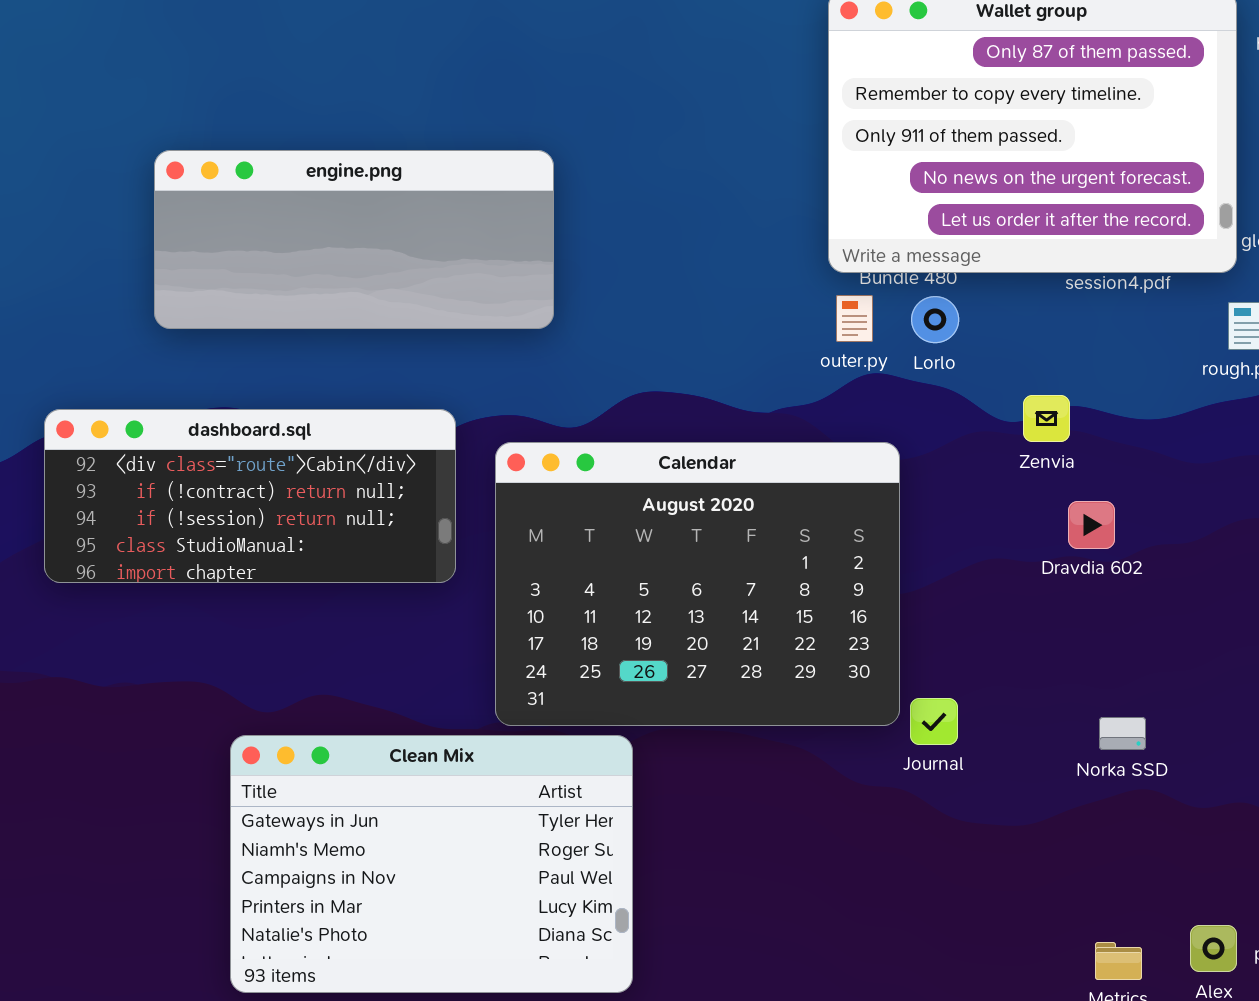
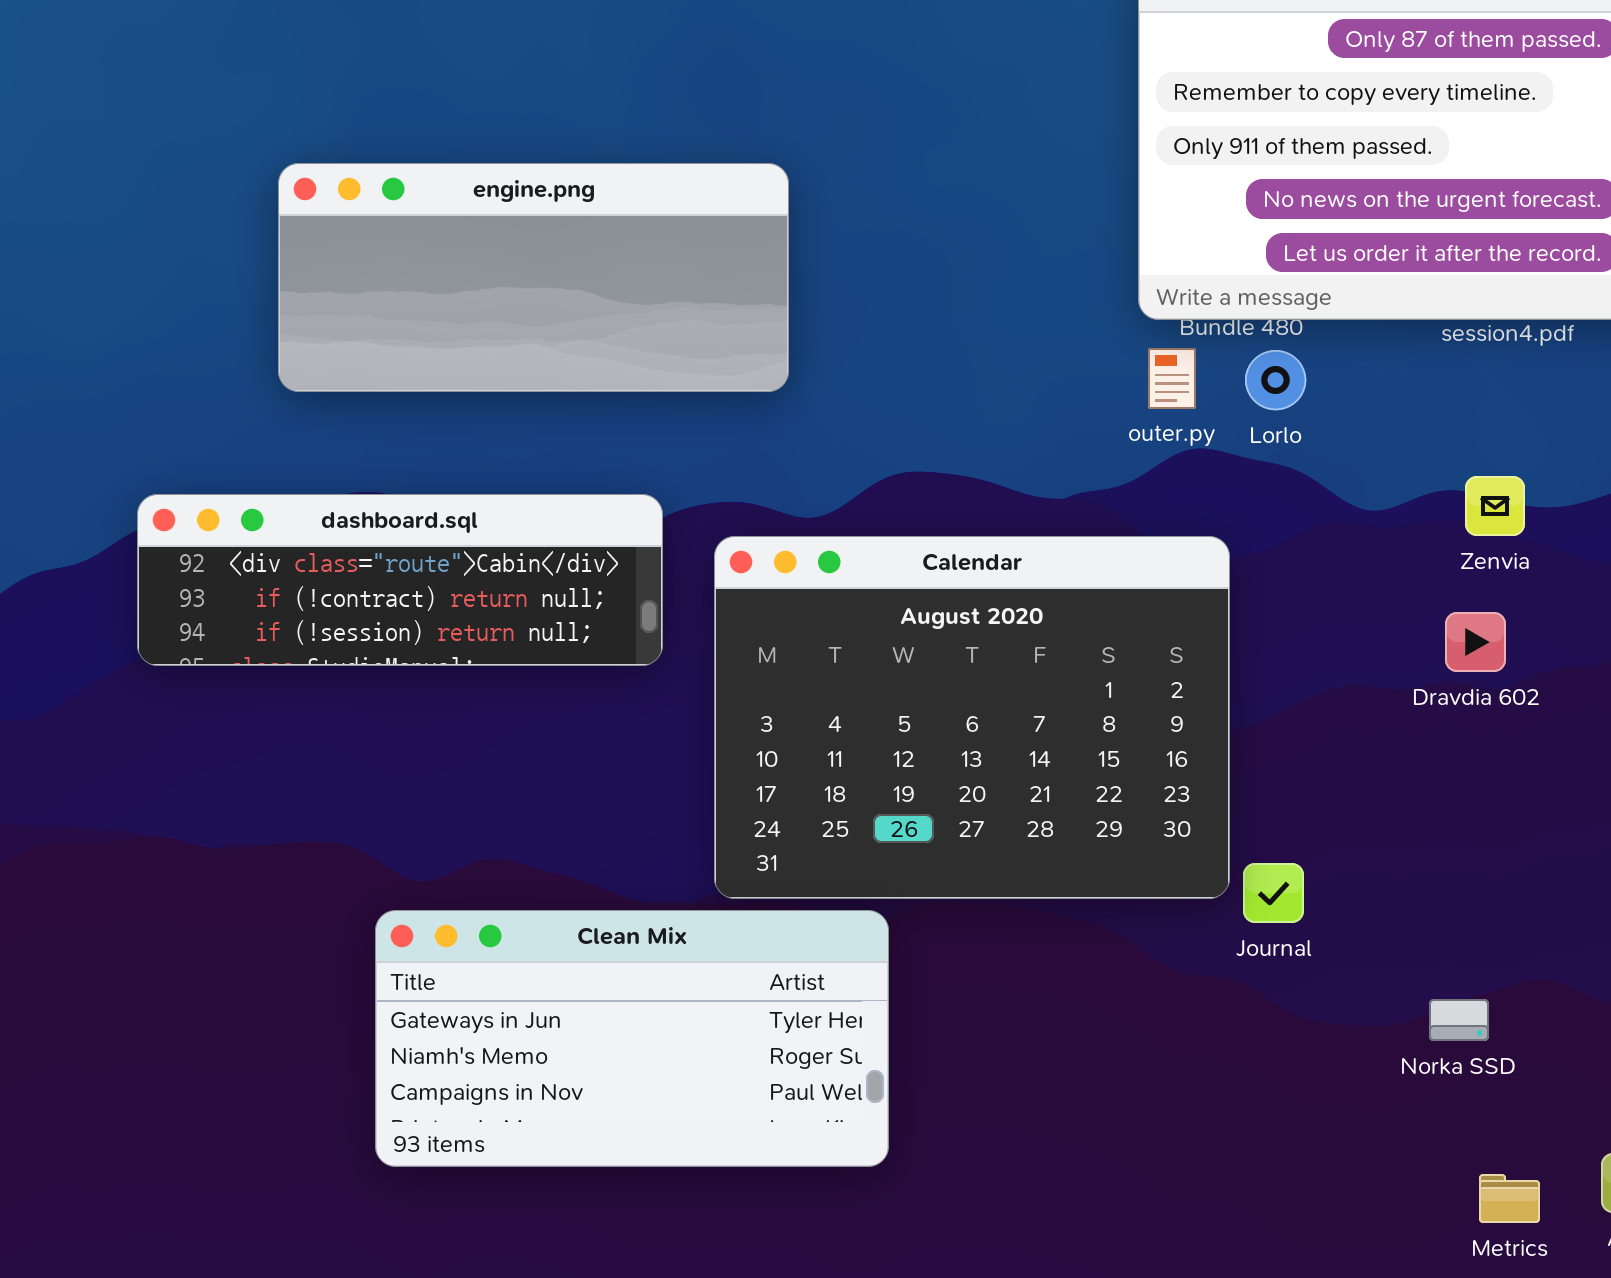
Zenvia: [1023,395,1070,442] -> [1465,476,1525,536], moved
dashboard.sql: [44,409,456,583] -> [137,494,663,666], resized
Norka SSD: [1099,717,1146,750] -> [1429,999,1489,1041], moved
Clean Mix: [230,735,633,993] -> [375,910,889,1167], resized

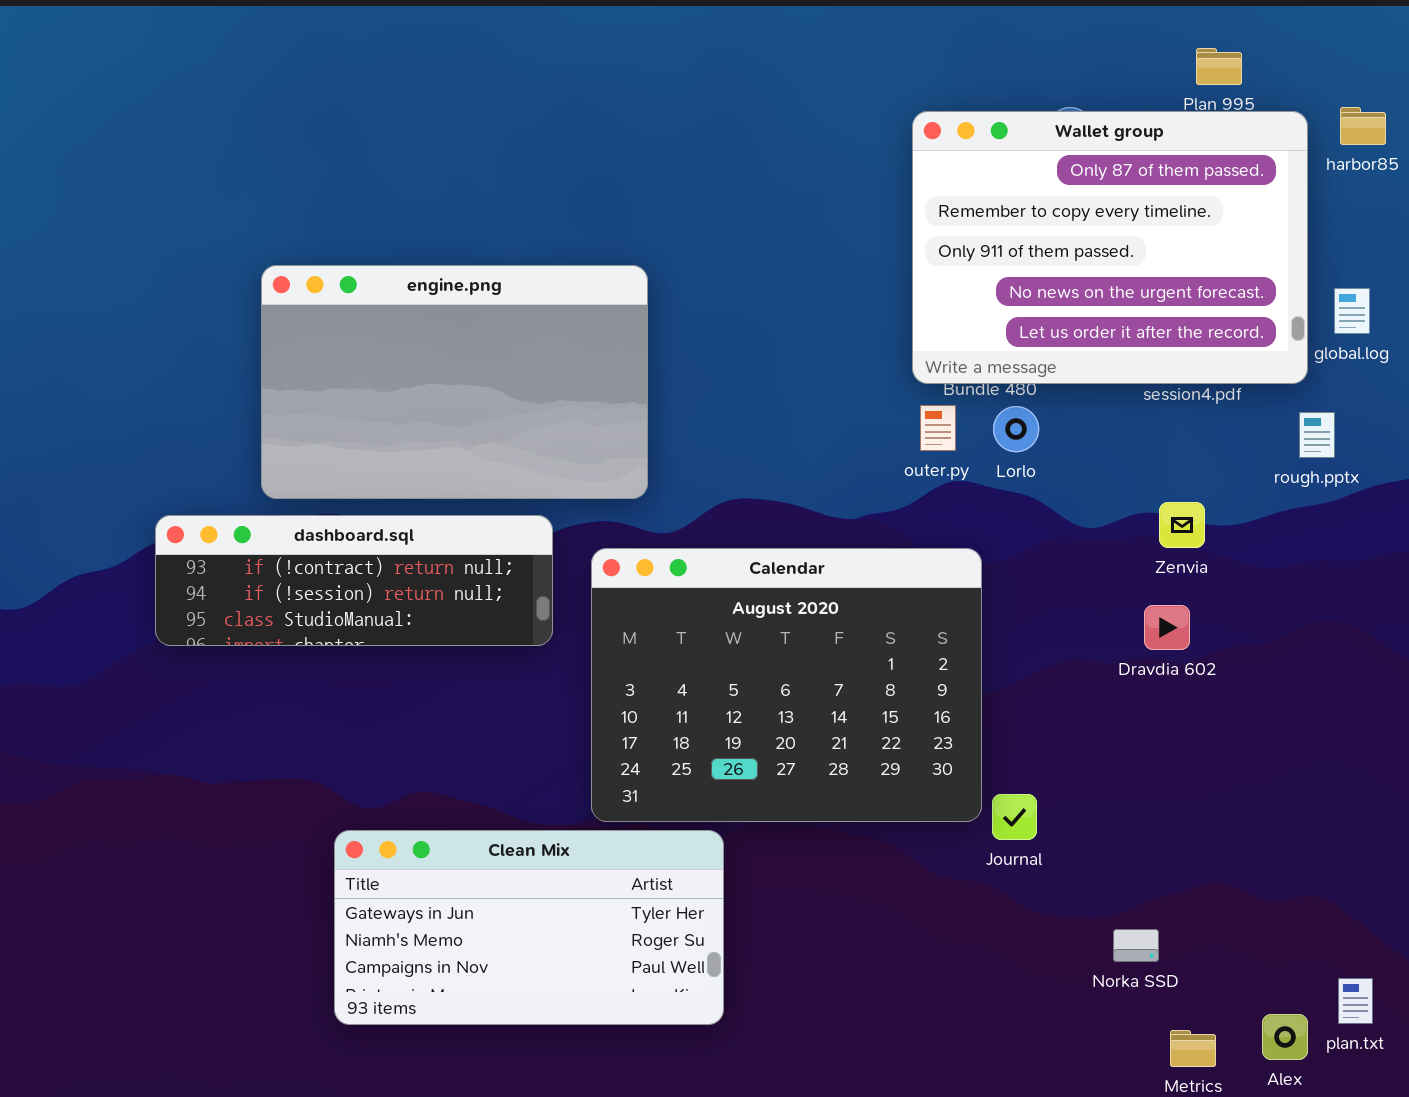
engine.png: [278,163,789,392] -> [261,265,648,499], resized
dashboard.sql: [137,494,663,666] -> [155,515,553,646], scrolled down 1 row
Norka SSD: [1429,999,1489,1041] -> [1113,929,1159,962], moved

